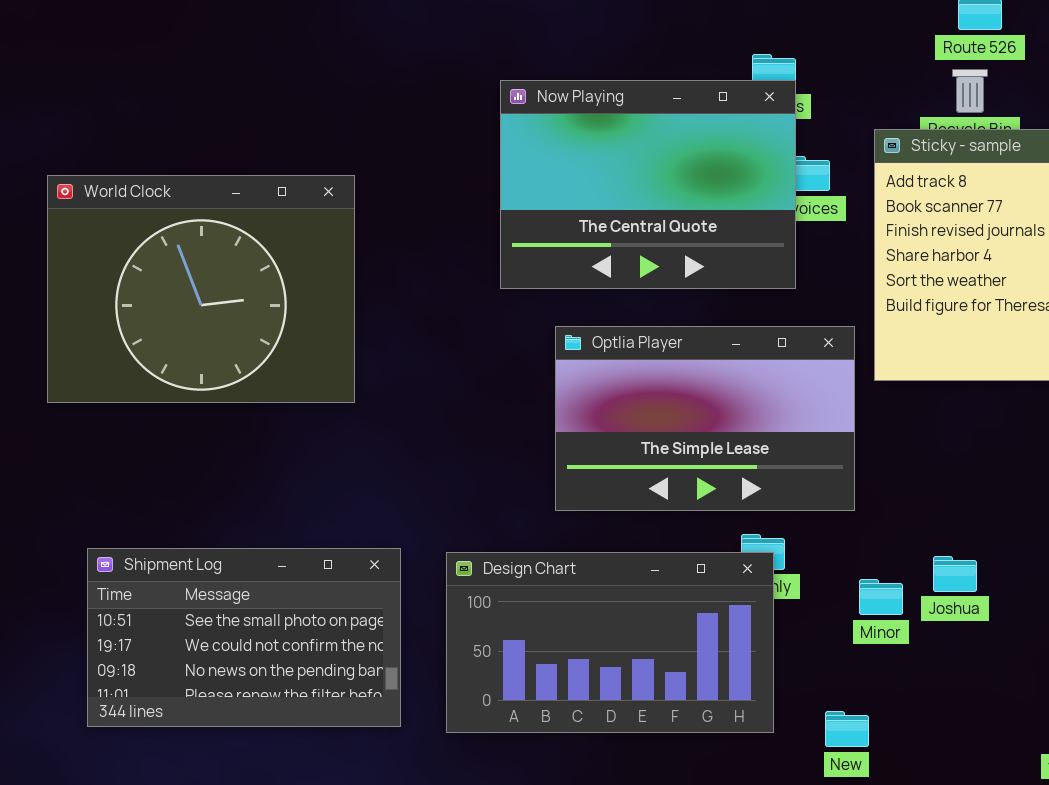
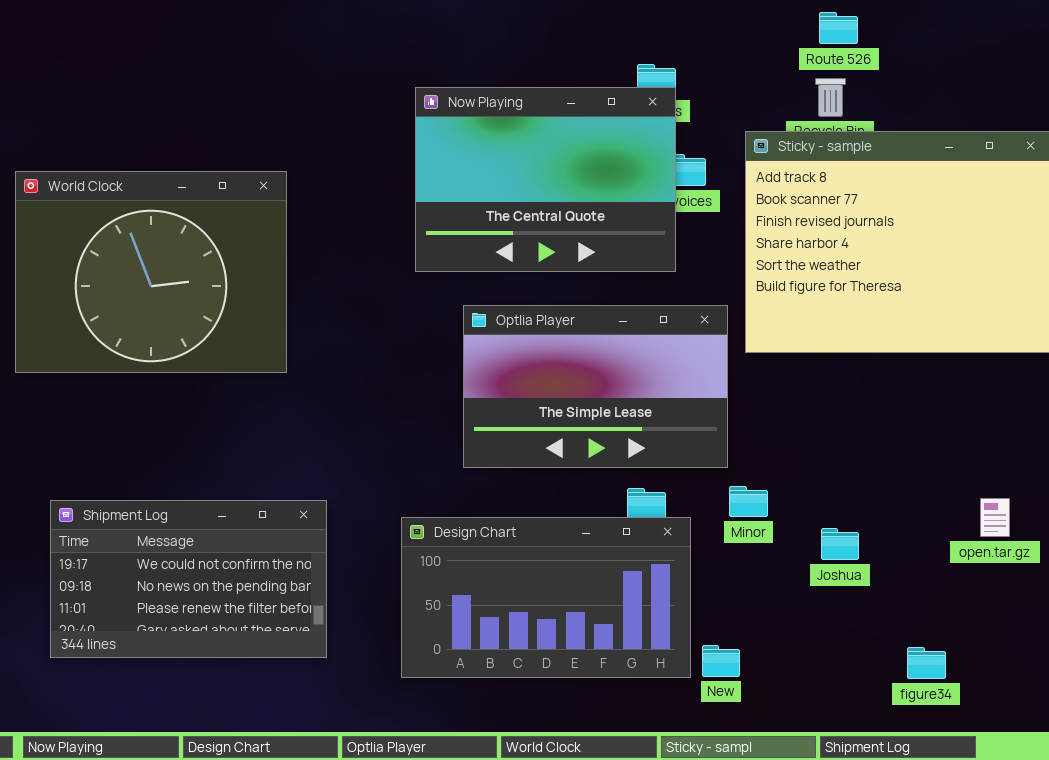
Shipment Log: [87,548,401,727] -> [50,500,327,658], scrolled down 1 row
Design Chart: [446,552,774,733] -> [401,517,691,678], moved
Joshua: [933,556,977,592] -> [821,528,859,560], moved
Minor: [859,579,903,615] -> [729,486,768,517], moved

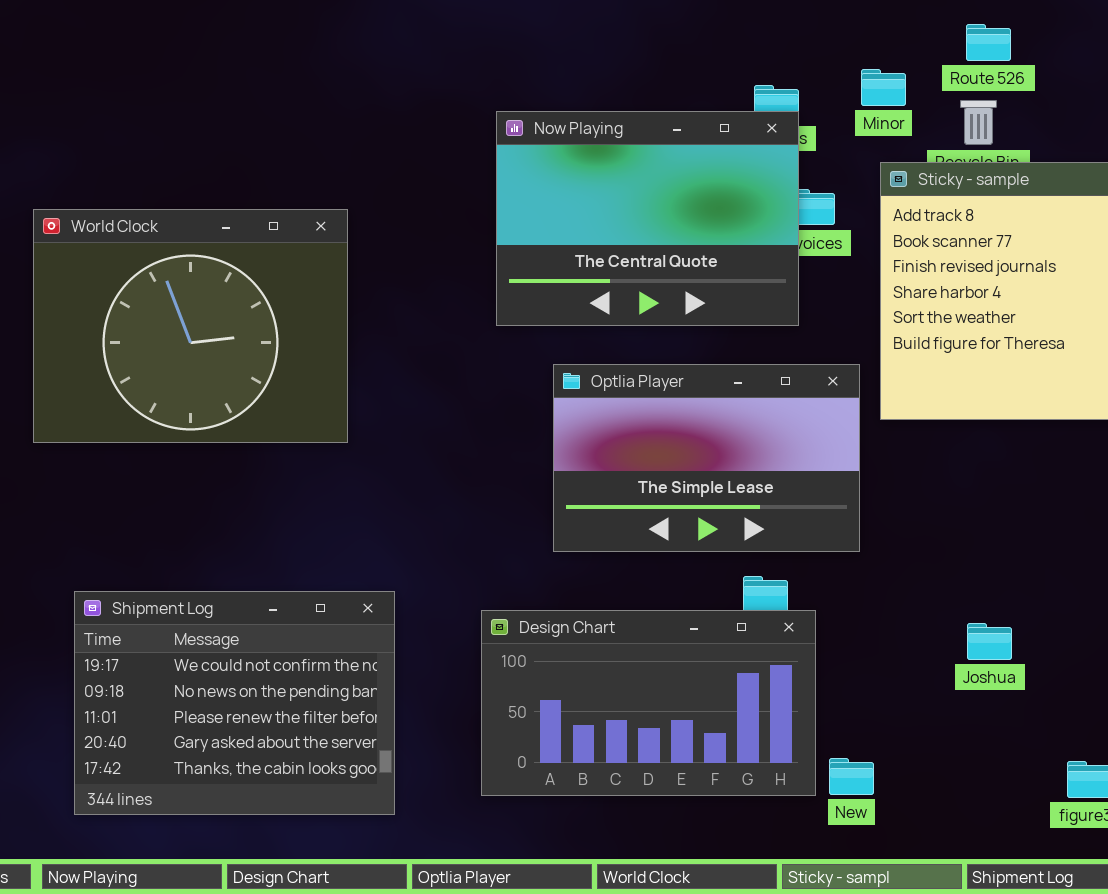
Minor: [729,486,768,517] -> [861,69,906,106], moved
Shipment Log: [50,500,327,658] -> [74,591,395,815], resized

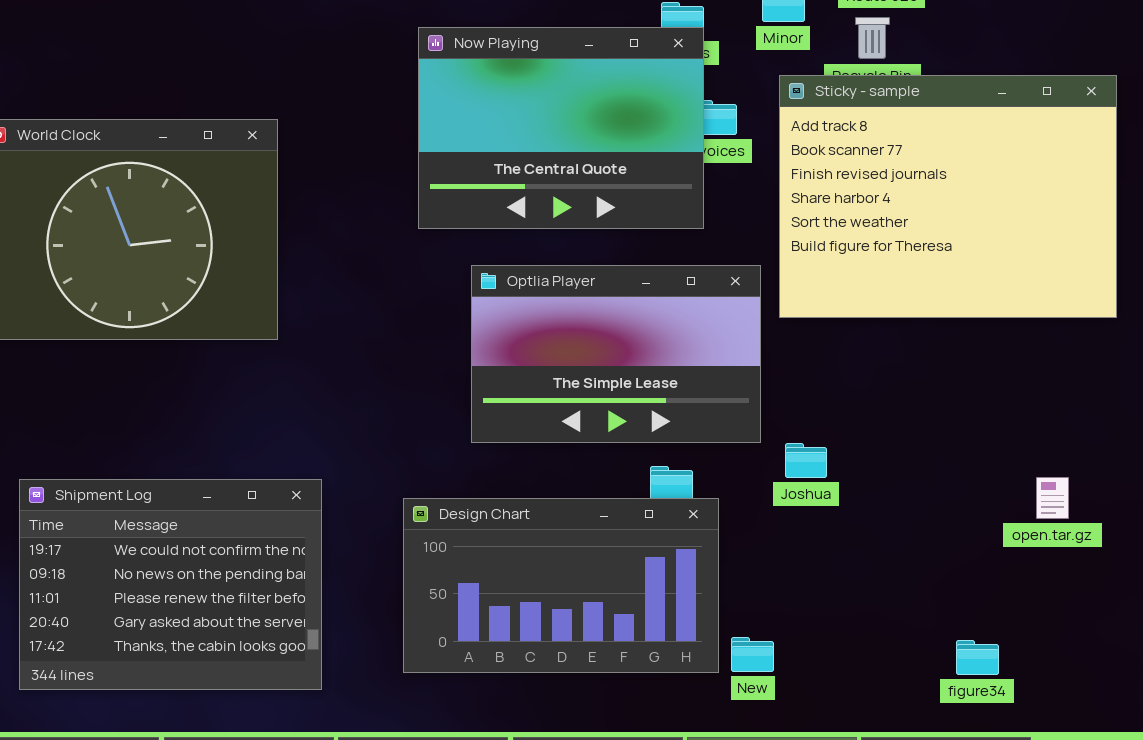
Joshua: [967,623,1012,660] -> [785,443,827,478], moved

